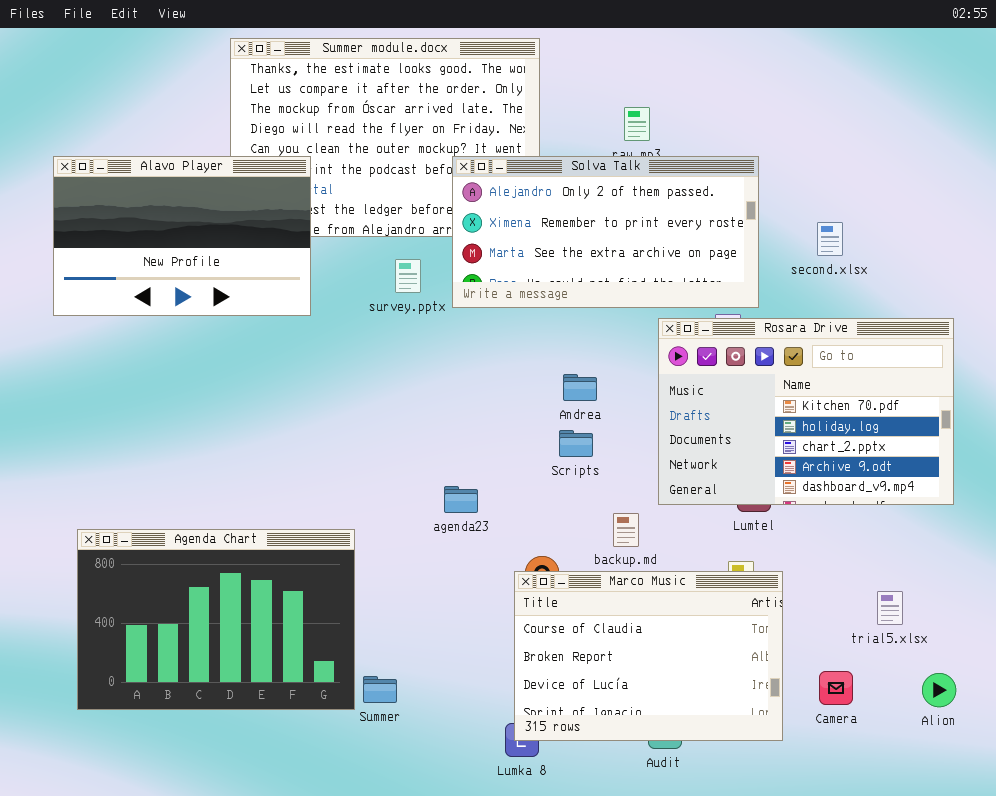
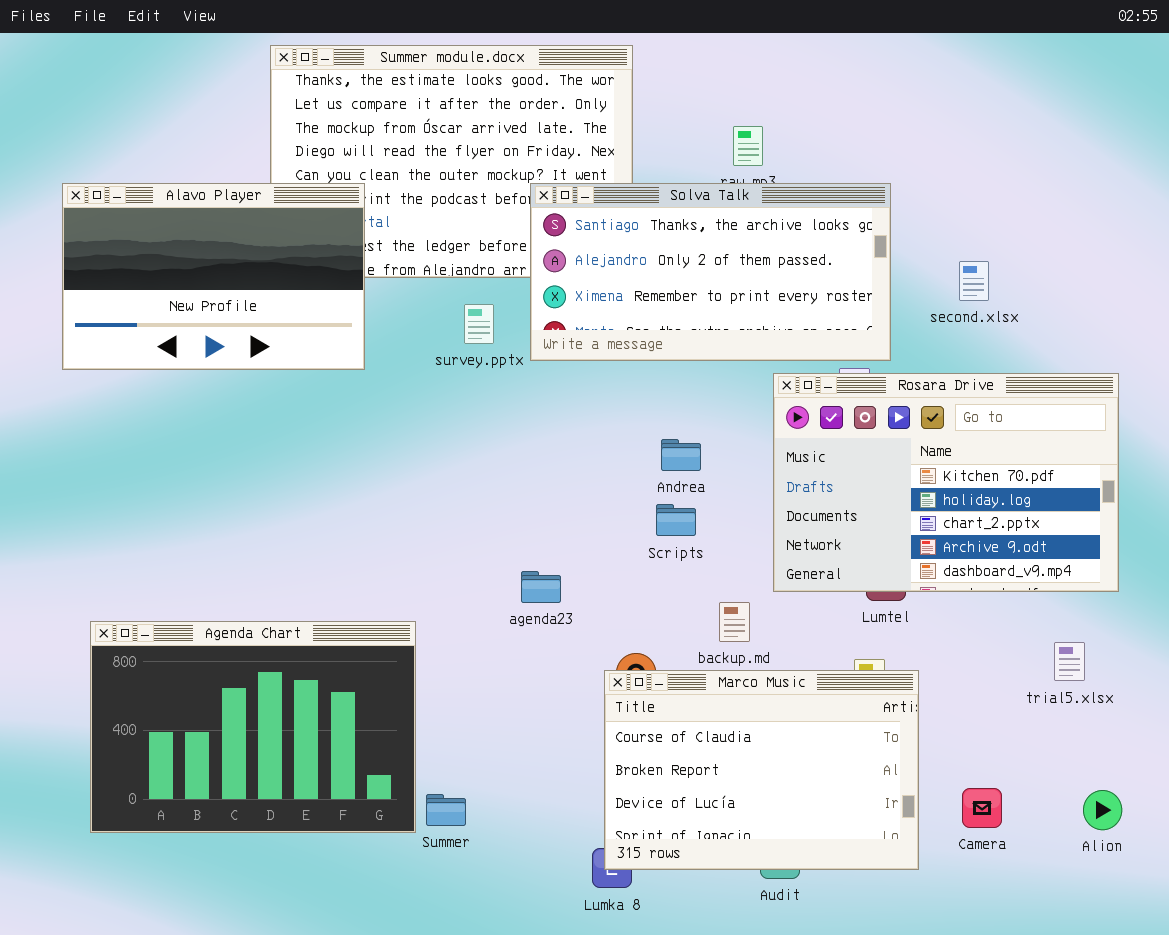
Solva Talk: [452,156,759,308] -> [530,183,891,361], scrolled up 1 row
trial5.xlsx: [877,591,903,625] -> [1054,642,1085,681], moved

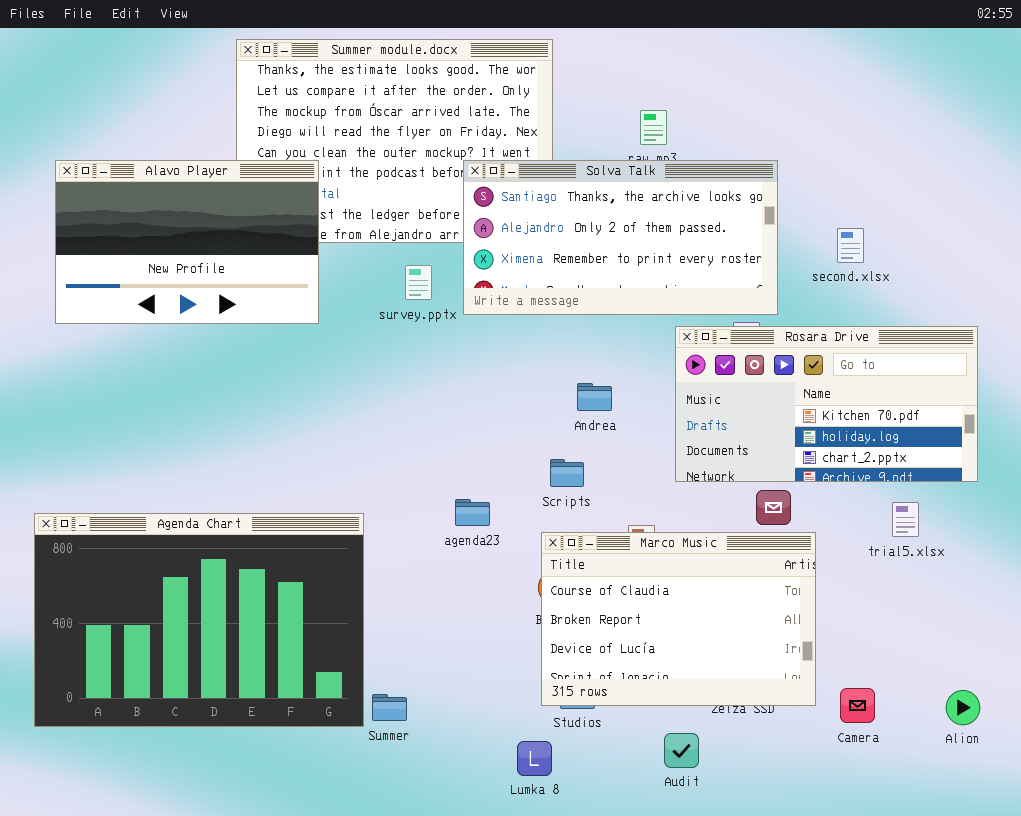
Rosara Drive: [773,373,1119,592] -> [675,326,978,482], resized
Scripts: [656,504,696,536] -> [550,459,584,487], moved
Agenda Chart: [90,621,416,833] -> [34,513,364,727], resized
trial5.xlsx: [1054,642,1085,681] -> [892,502,919,537], moved
Marco Music: [604,670,919,870] -> [541,532,816,706], moved

